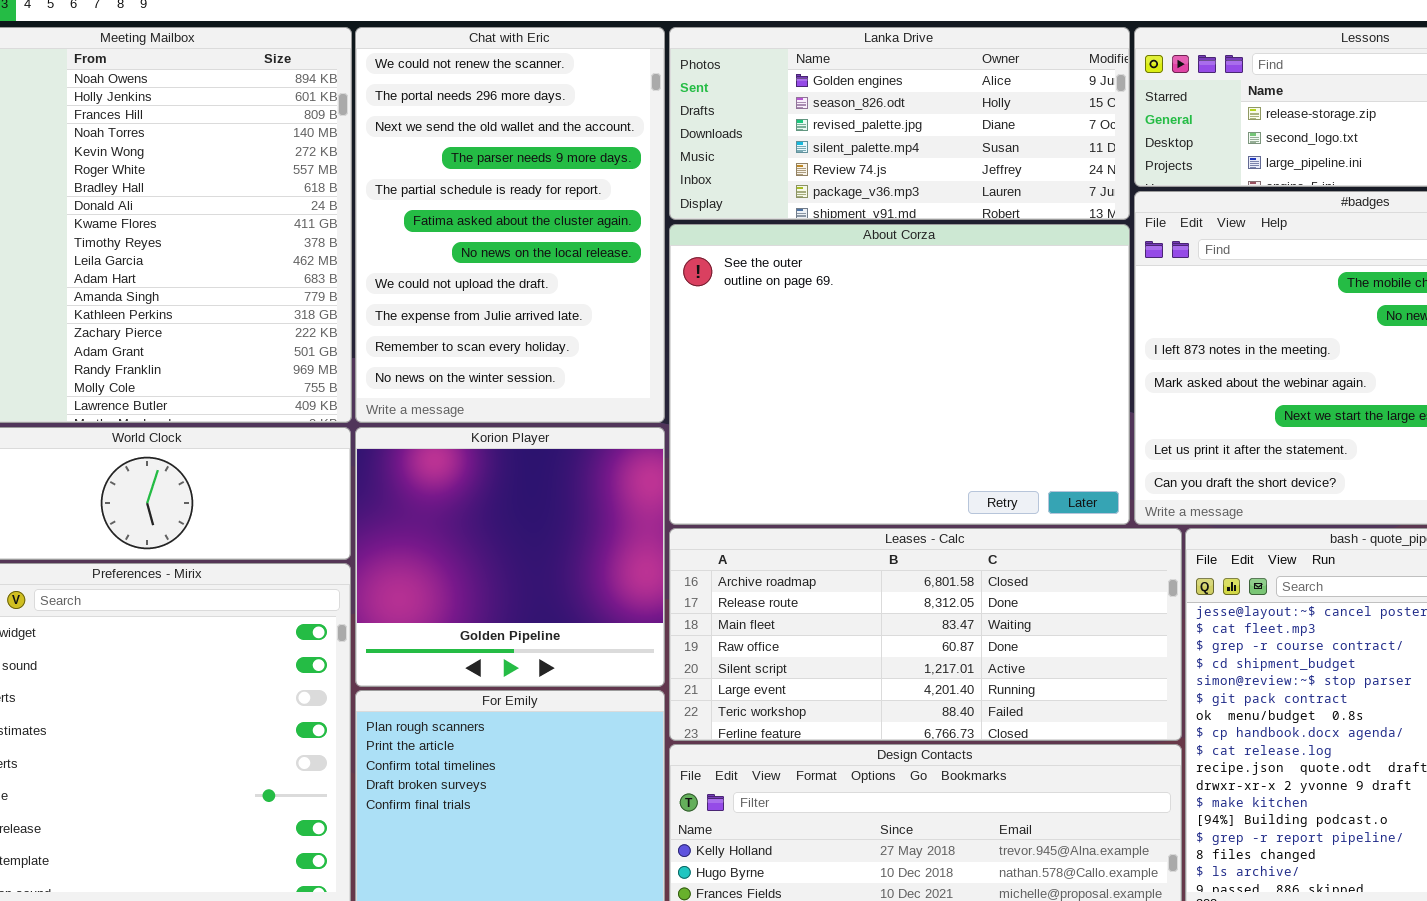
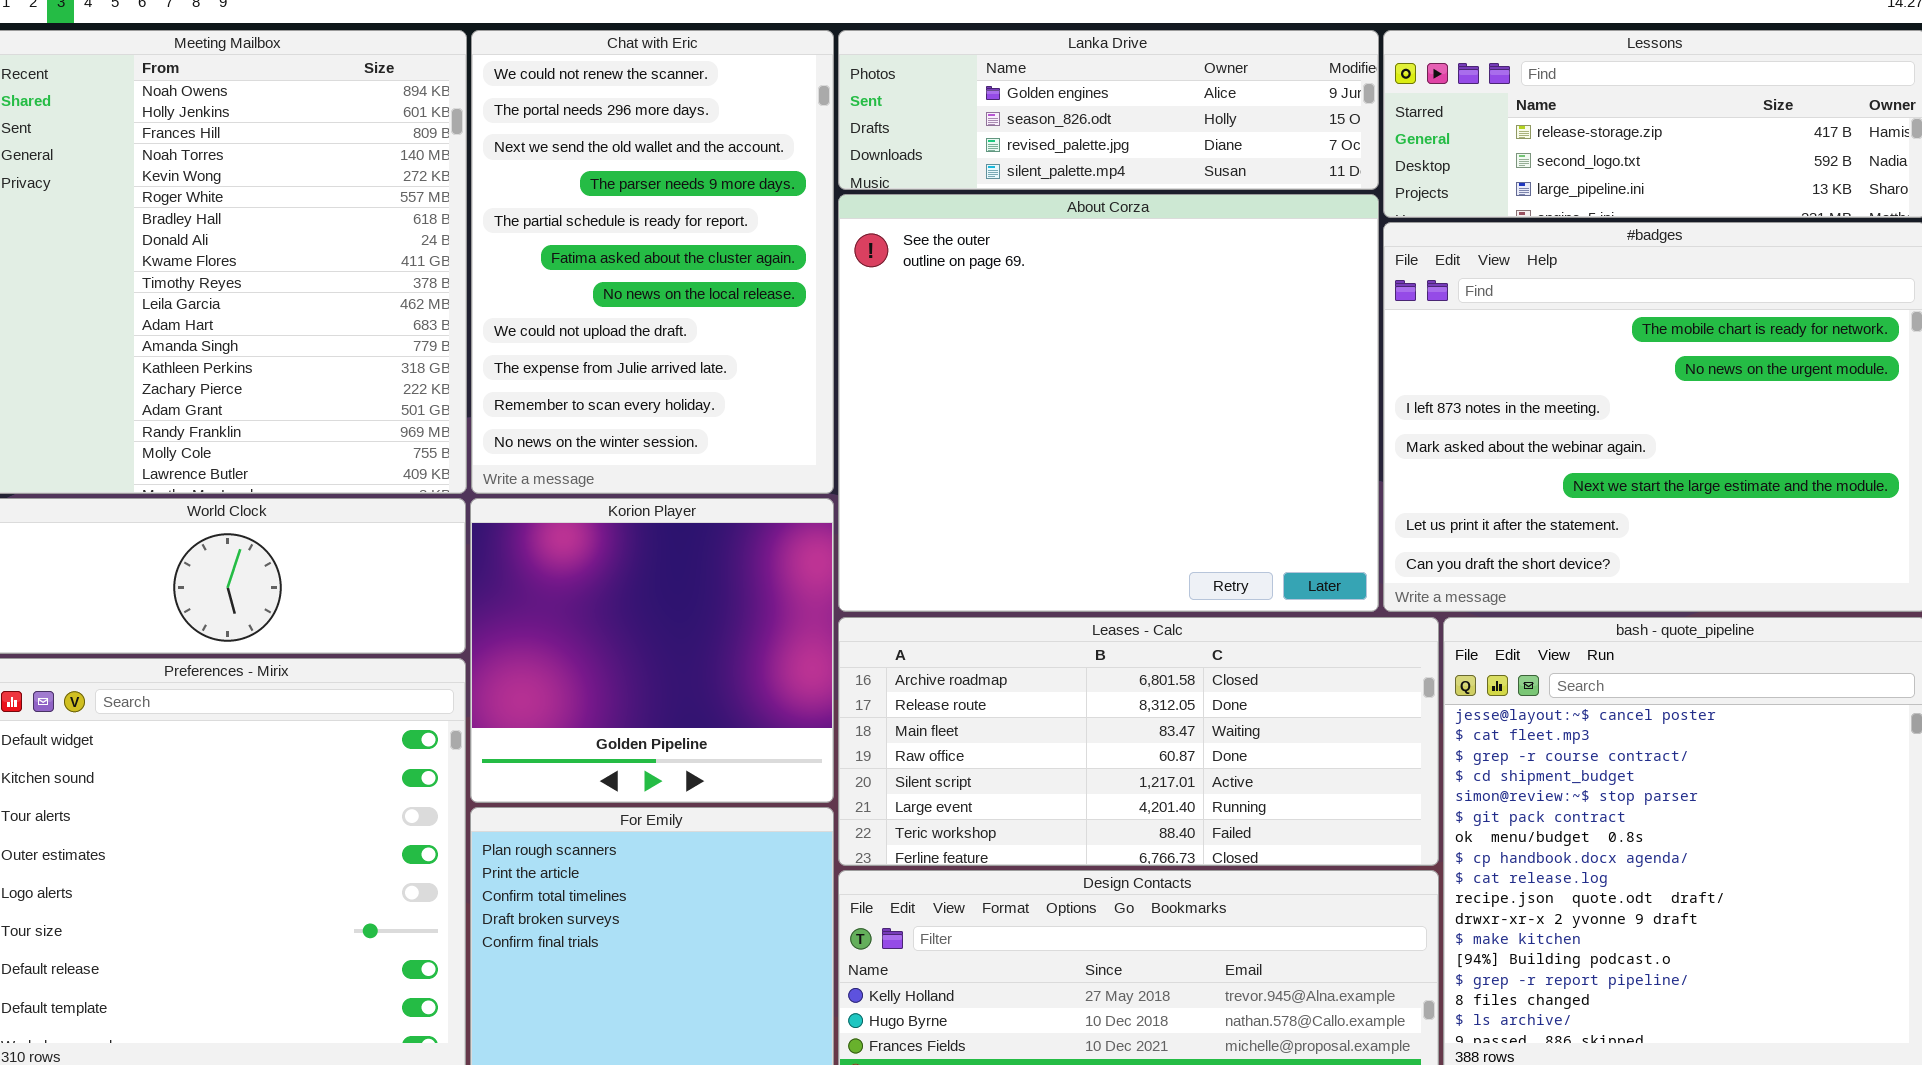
Lanka Drive: [669,27,1130,220] -> [838,30,1379,190], resized
About Corza: [669,224,1130,525] -> [838,194,1379,612], resized

